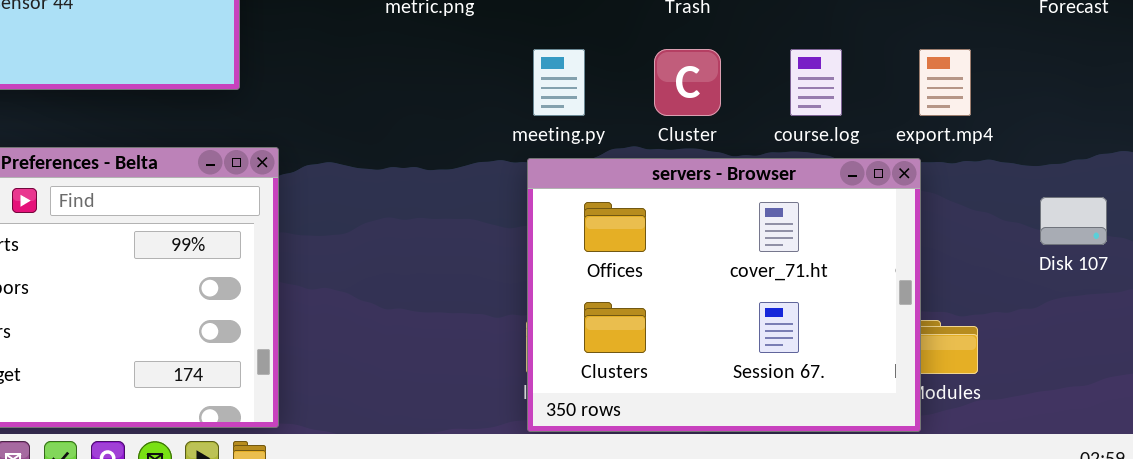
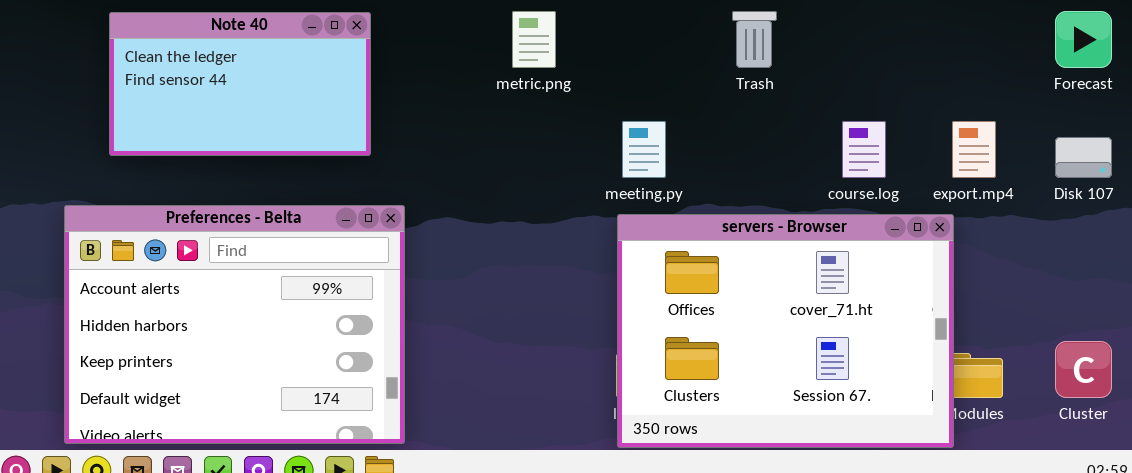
Cluster: [654,49,721,116] -> [1055,341,1112,398], moved
Disk 107: [1040,197,1107,245] -> [1055,137,1112,178], moved

